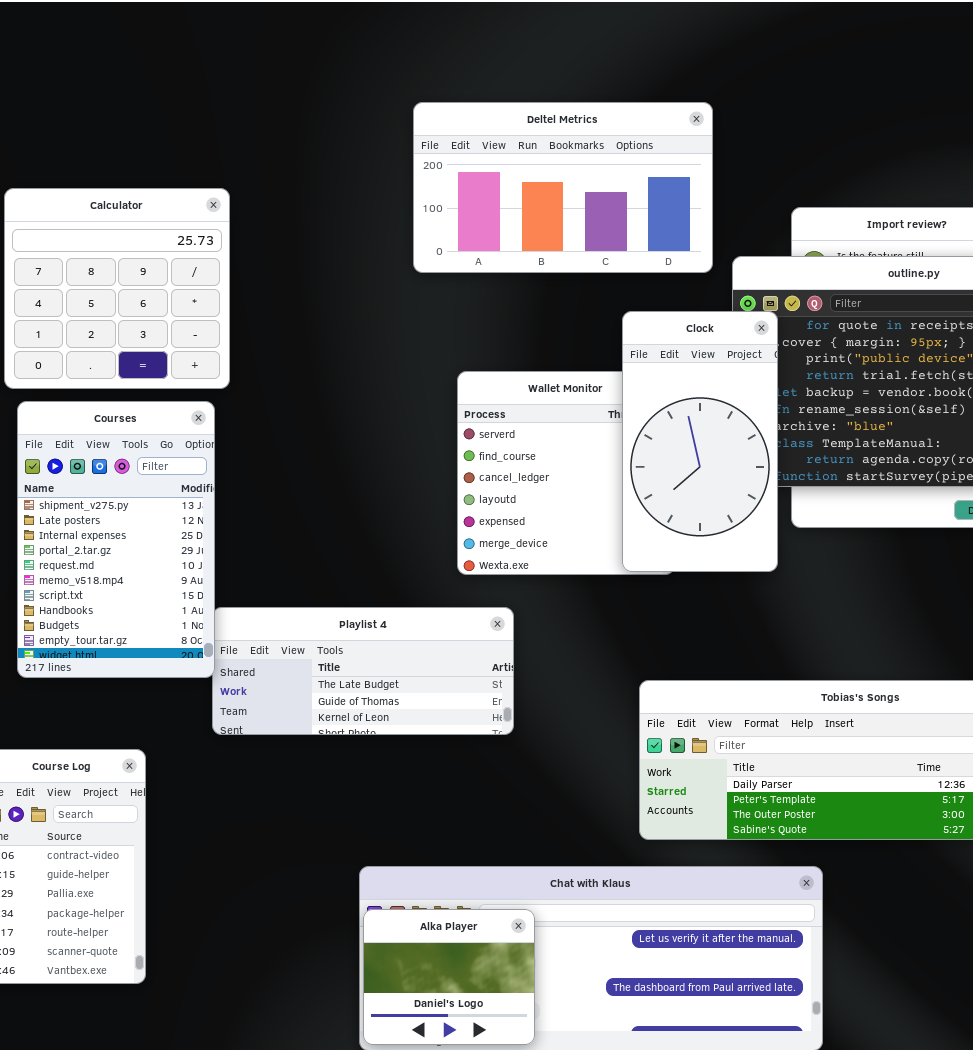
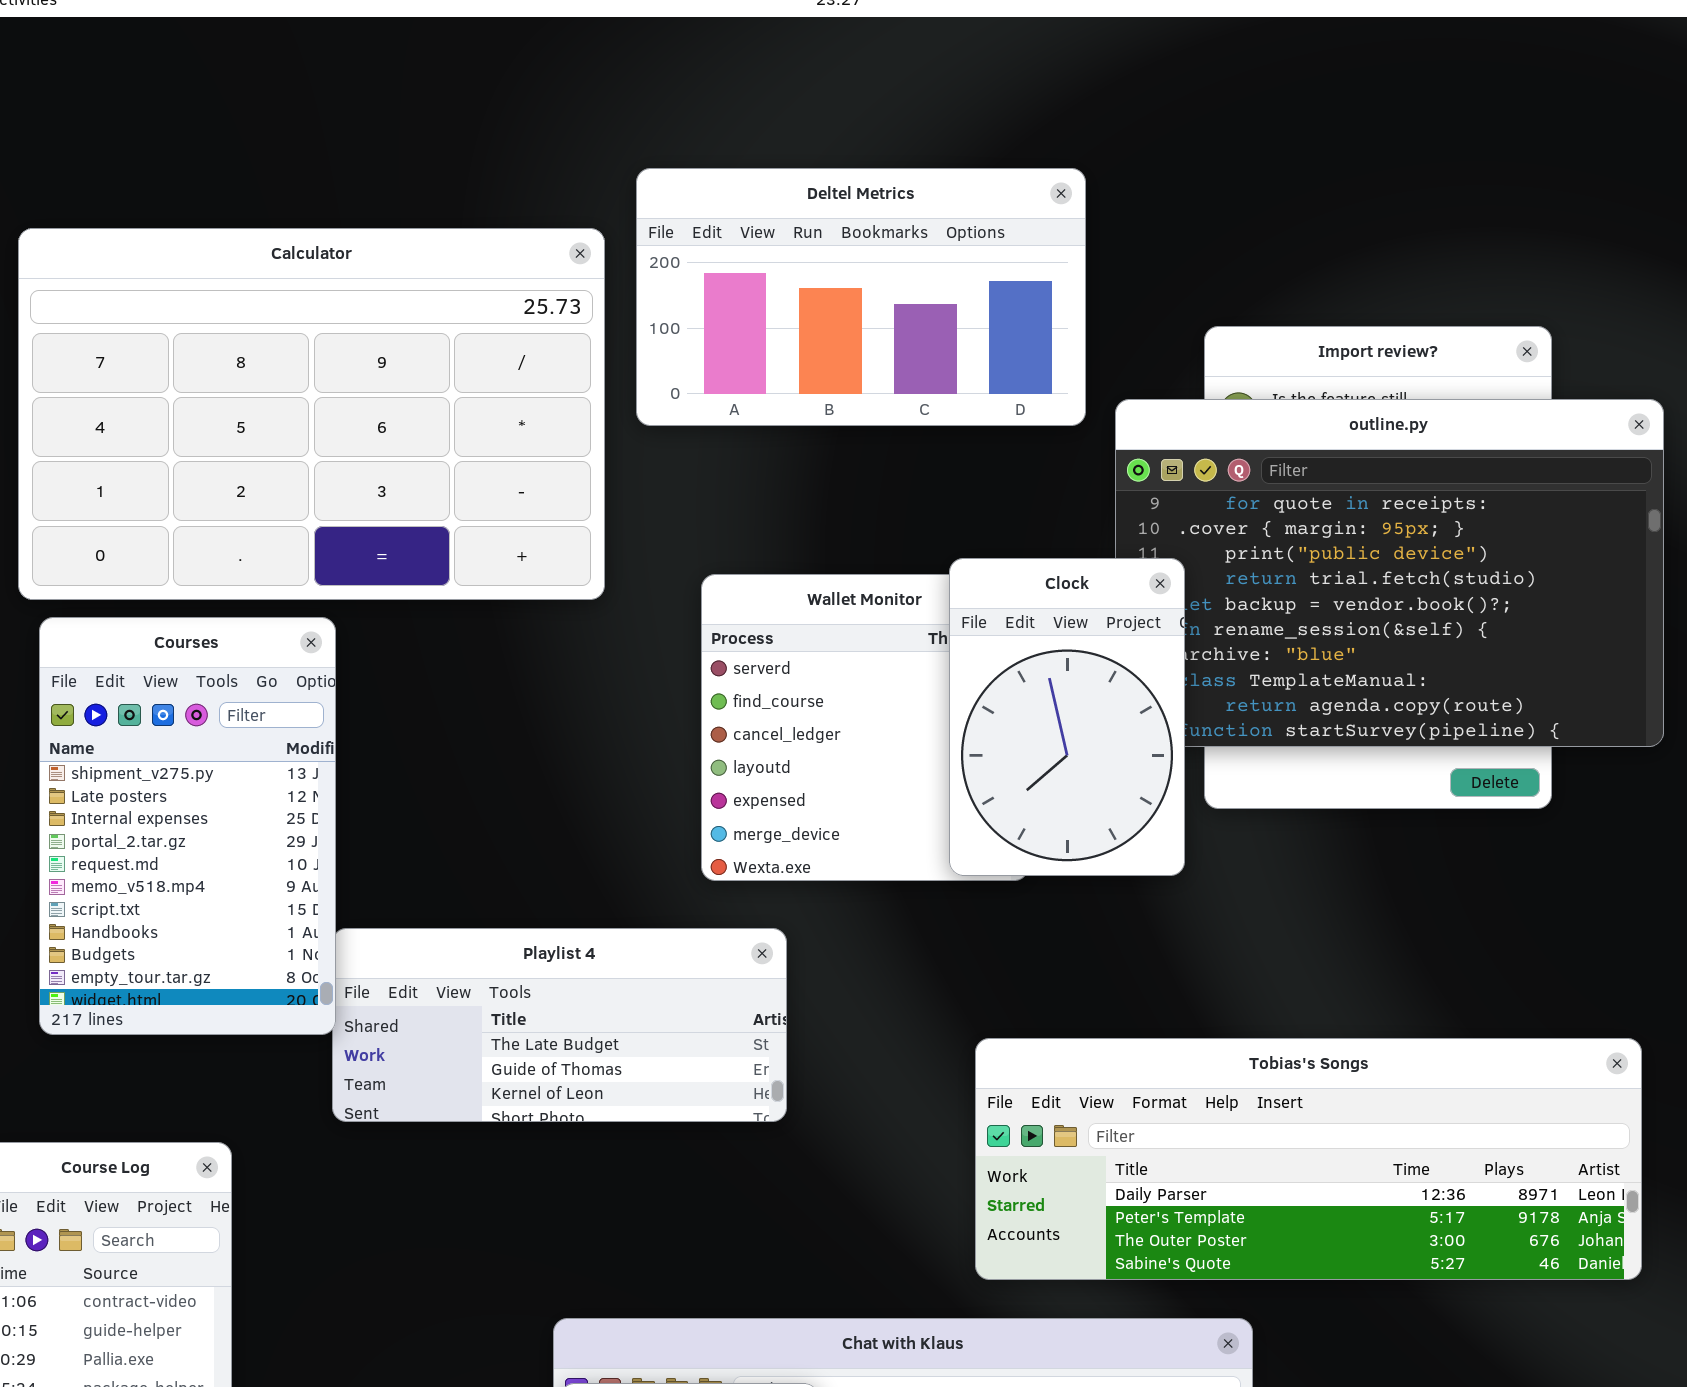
Calculator: [4,188,230,389] -> [18,228,605,600], resized
Clock: [622,311,778,572] -> [949,558,1185,876], resized

